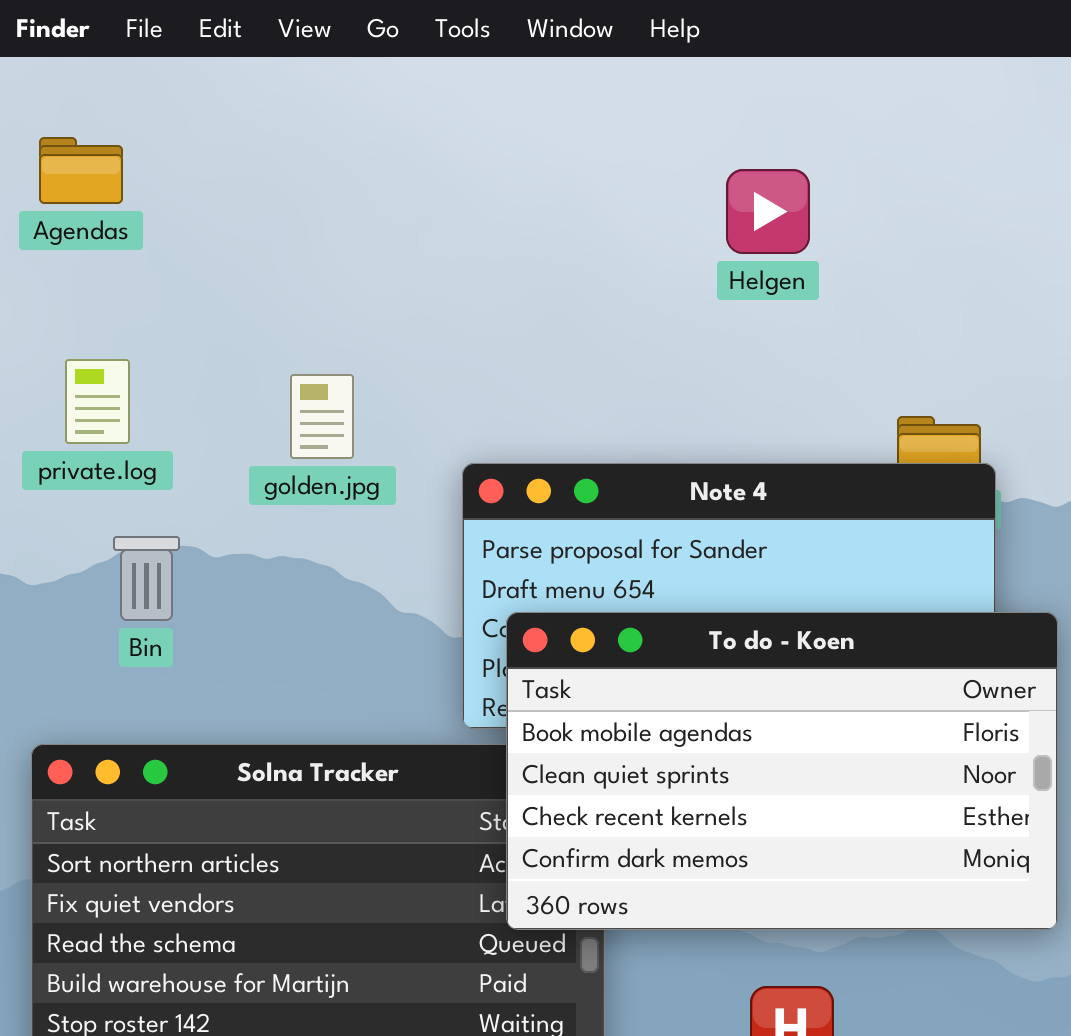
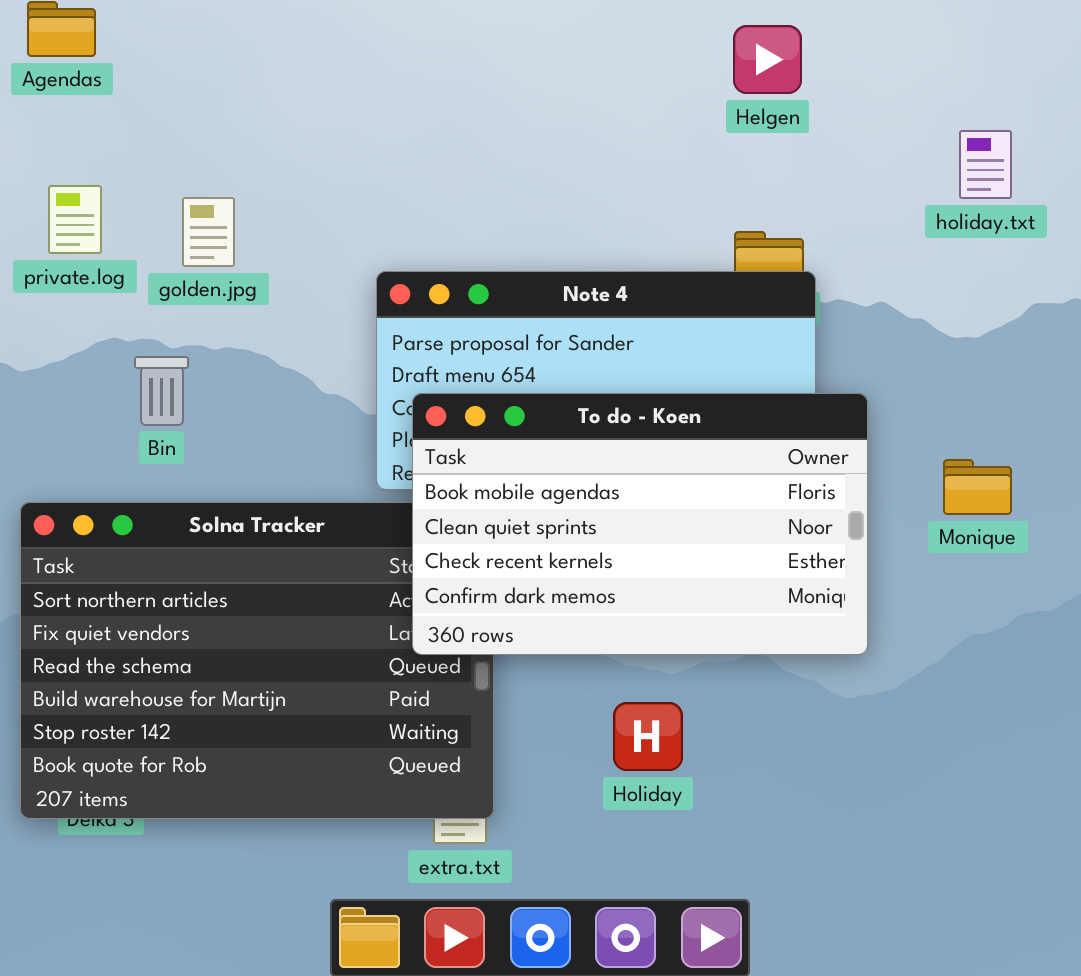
Helgen: [726,169,810,254] -> [733,25,802,94], moved
golden.jpg: [290,374,354,459] -> [182,197,235,267], moved
Bin: [113,536,180,621] -> [134,356,189,426], moved

